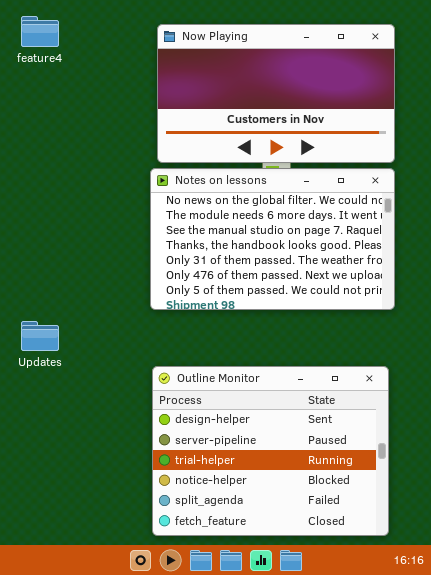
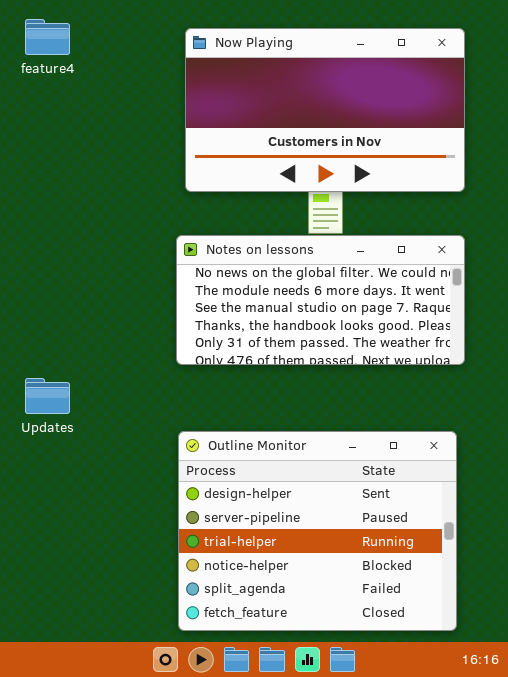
Notes on lessons: [150,168,395,310] -> [176,235,465,365], resized

